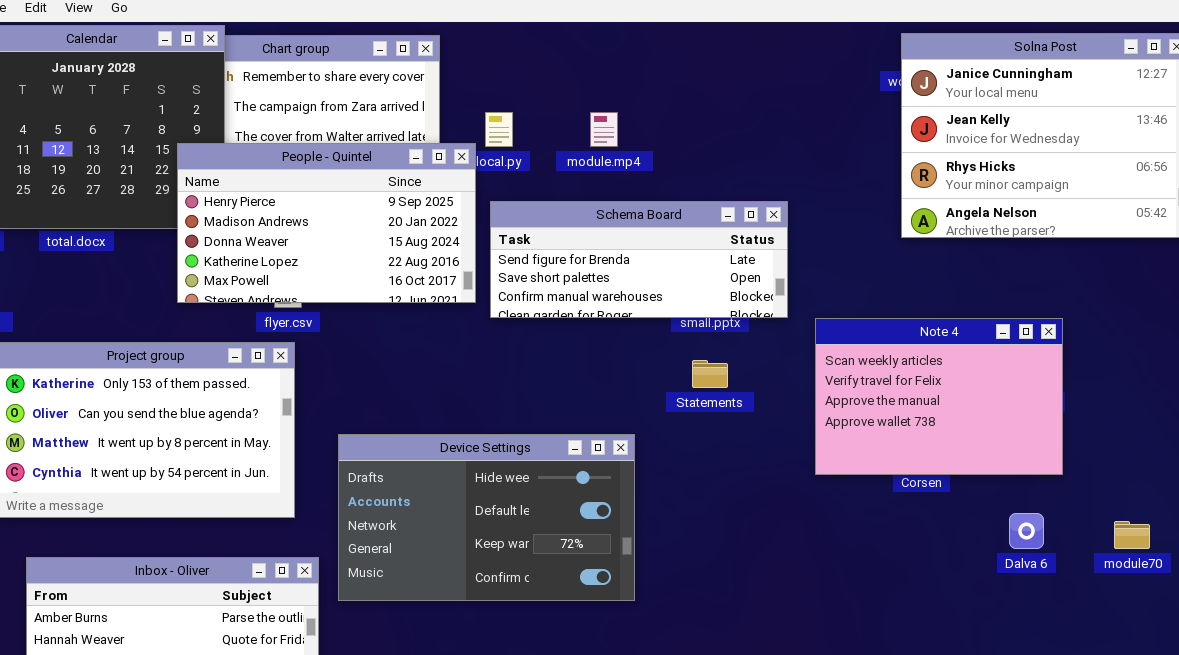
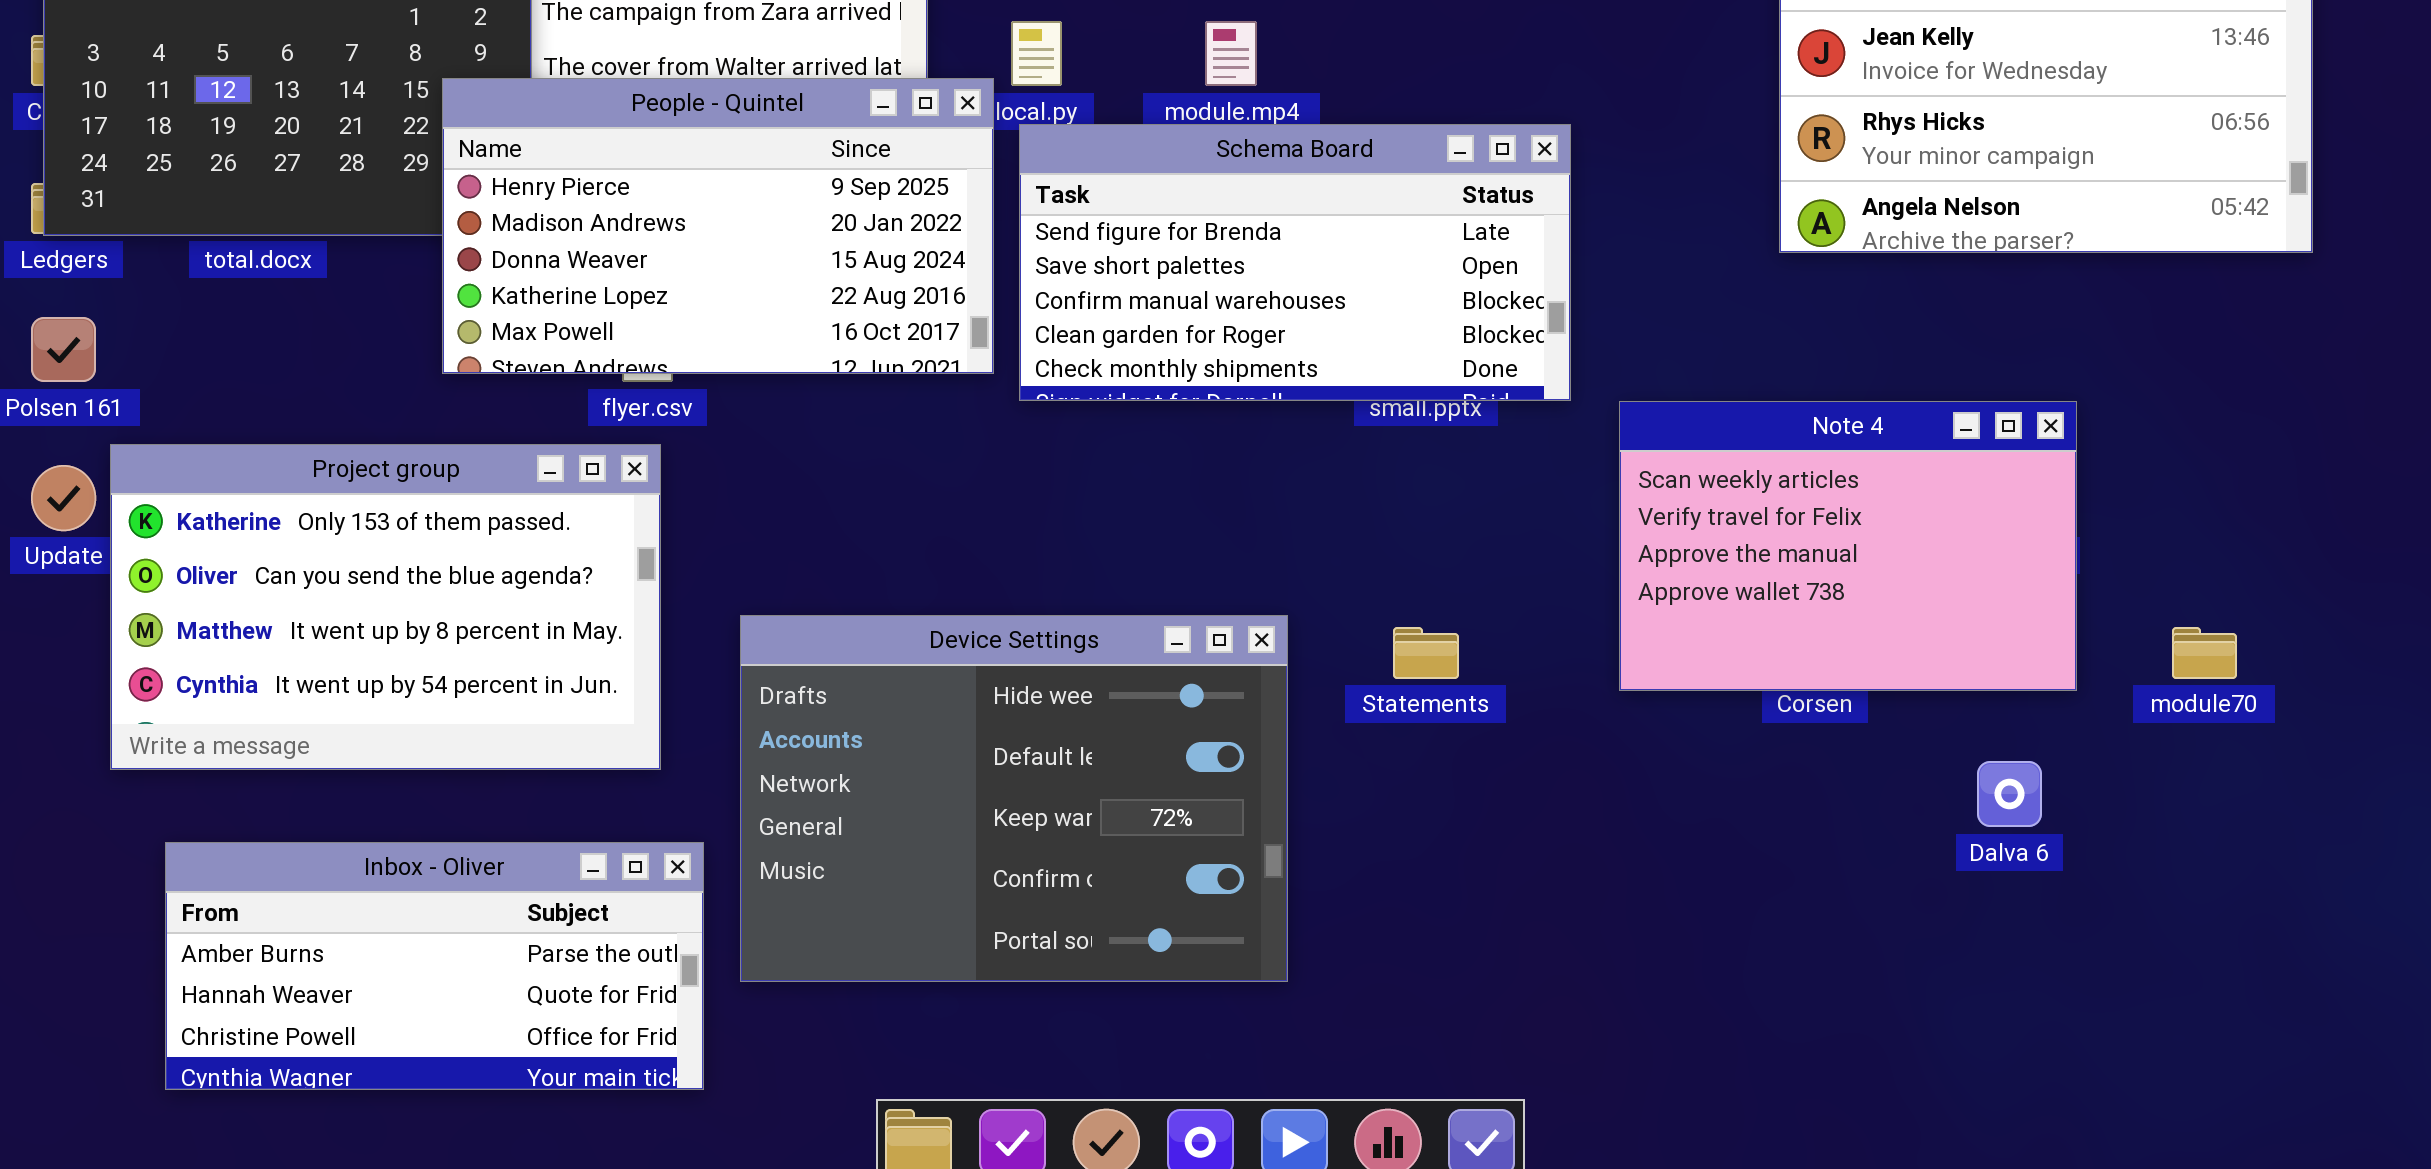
Schema Board: [490,201,788,318] -> [1019,124,1571,401], resized
Statements: [692,360,728,388] -> [1393,627,1459,679], moved
Device Settings: [338,434,635,601] -> [740,615,1288,982], resized
module70: [1114,521,1150,549] -> [2172,627,2237,679], moved

